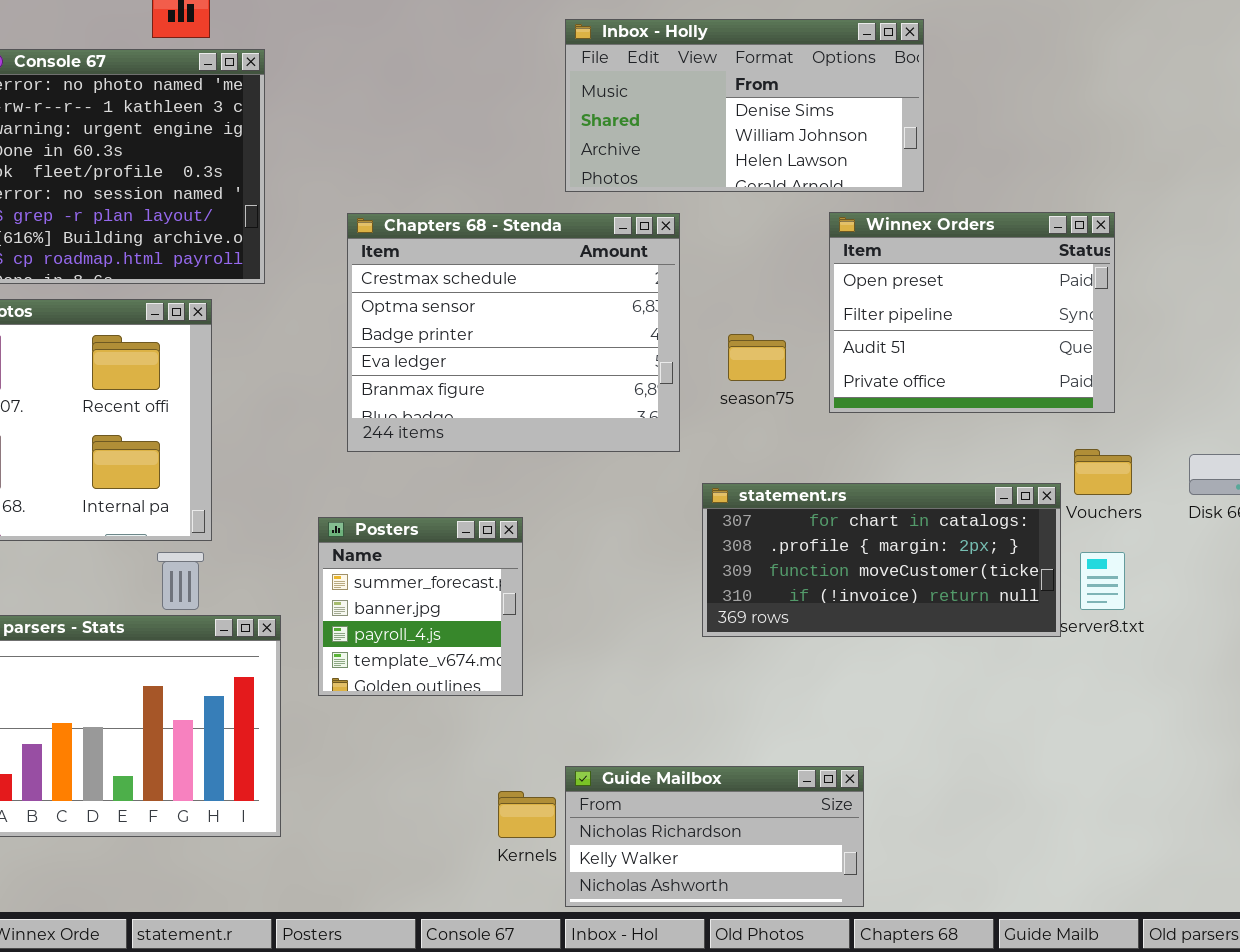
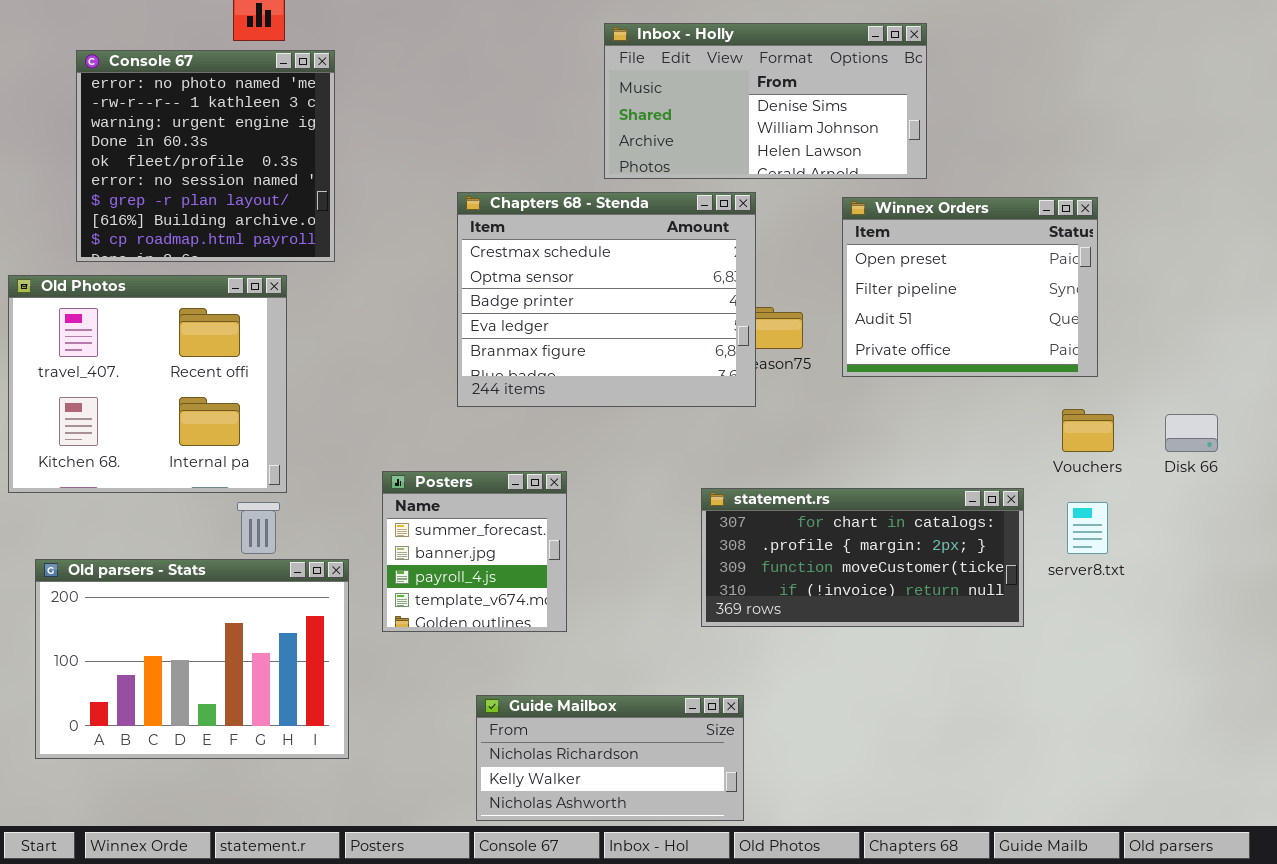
Chapters 68 - Stenda: [347,213,680,452] -> [457,192,756,407], moved
statement.rs: [702,483,1061,637] -> [701,488,1024,627], moved
Guide Mailbox: [565,766,864,907] -> [476,695,744,821], moved

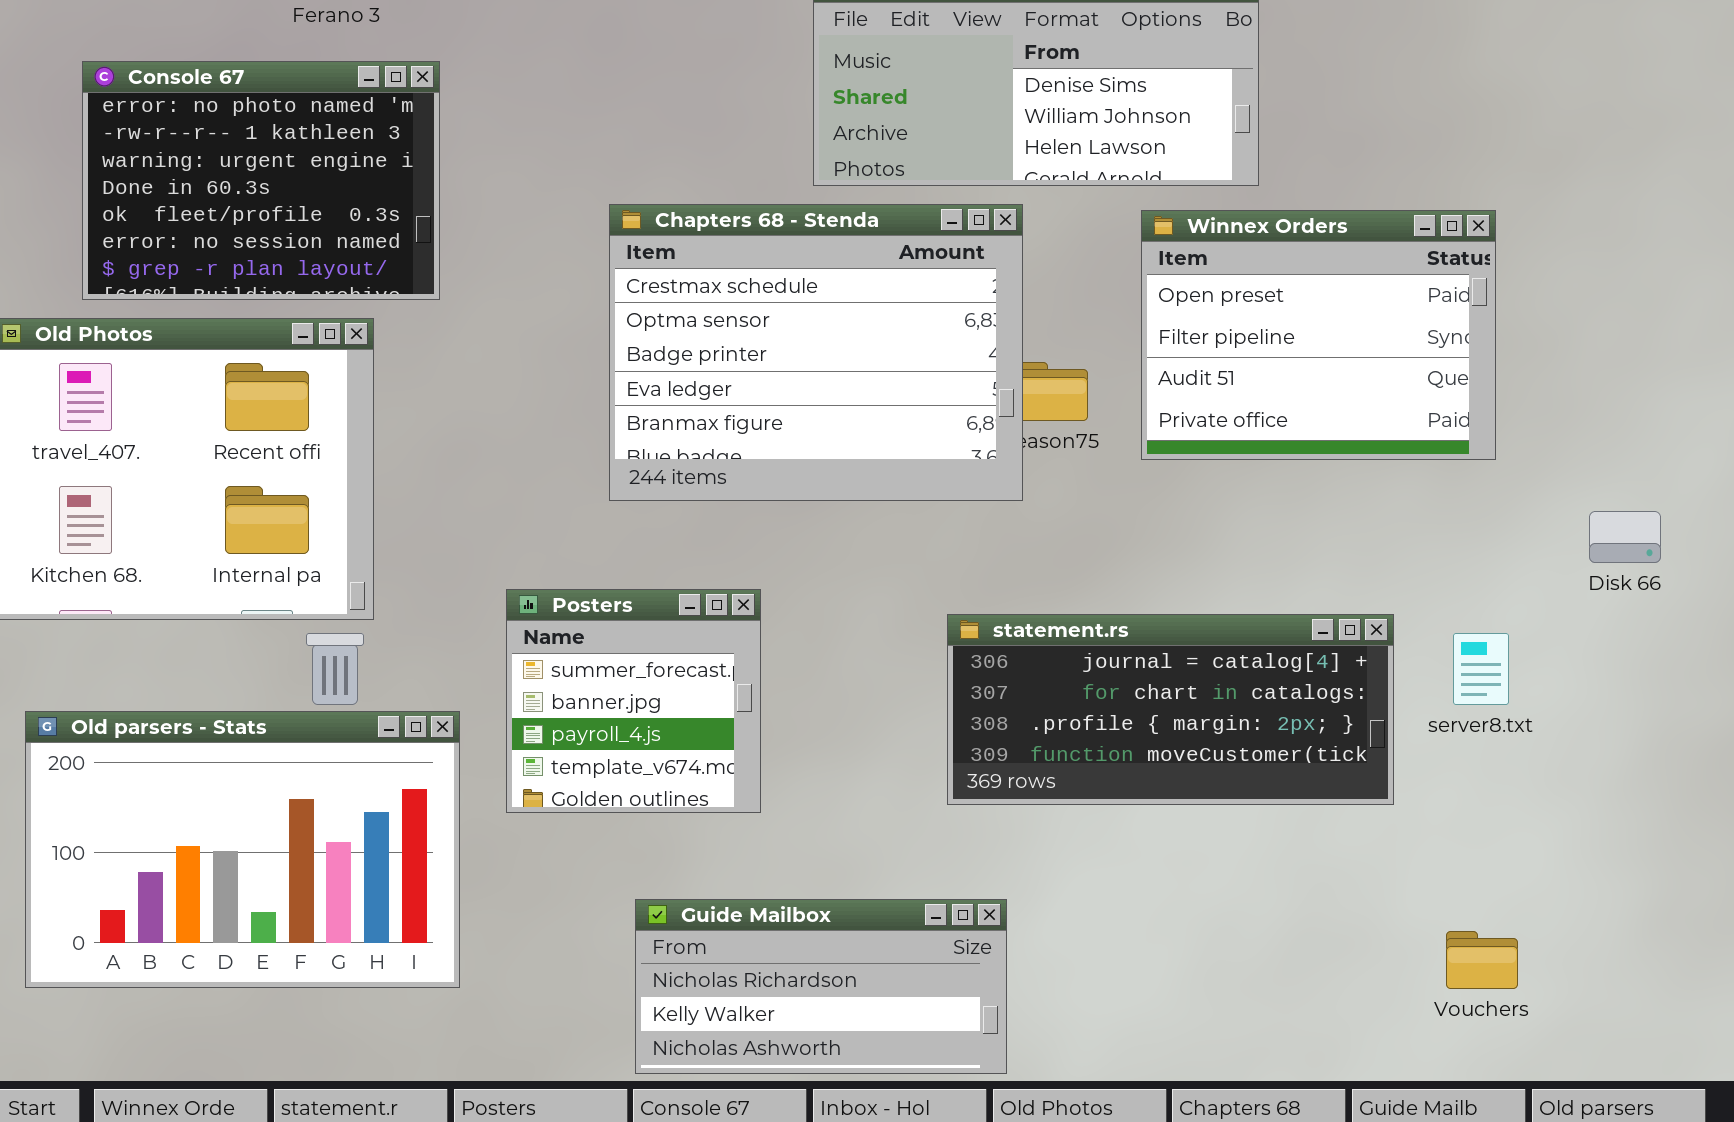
Console 67: [76,50,335,262] -> [82,61,440,300], resized
Vouchers: [1062,409,1114,452] -> [1446,931,1518,989], moved
statement.rs: [701,488,1024,627] -> [947,614,1394,805], scrolled up 1 row

